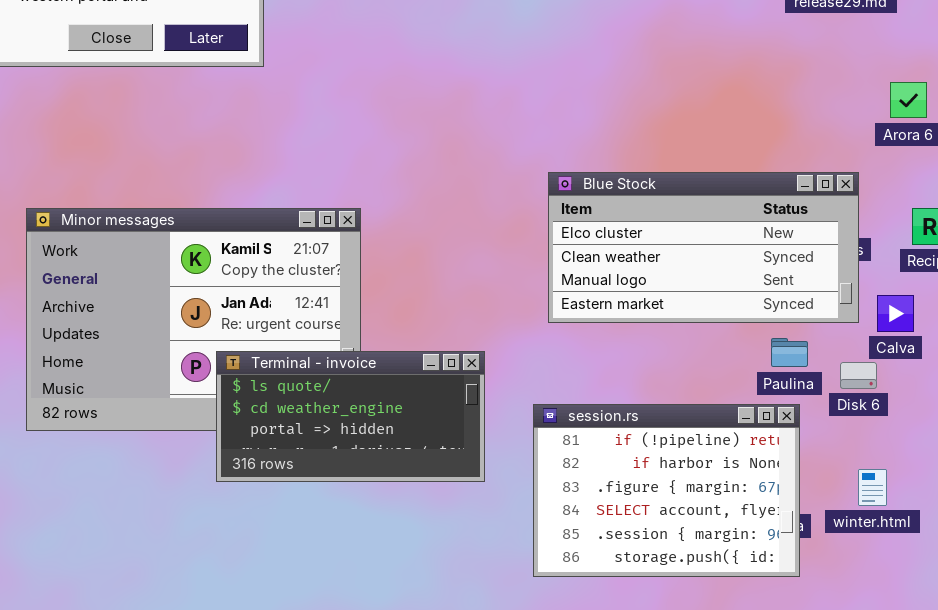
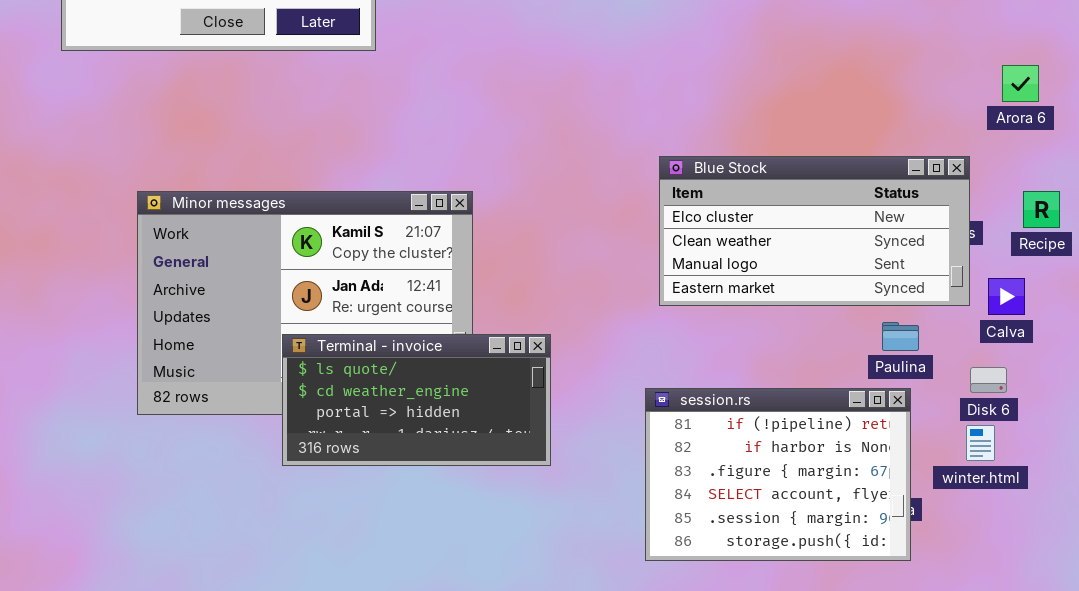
Terminal - invoice: [216,351,485,482] -> [282,334,551,466], moved
Disk 6: [840,362,877,389] -> [970,367,1007,393], moved
winter.html: [858,469,887,506] -> [966,425,995,461], moved

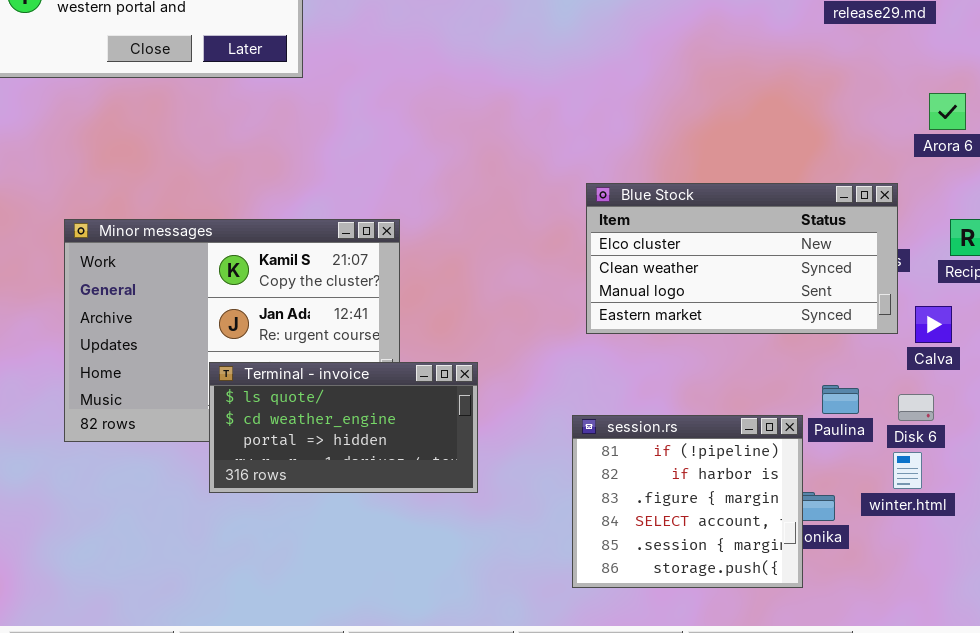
Paulina: [882,322,919,351] -> [822,385,859,414], moved
session.rs: [645,388,911,561] -> [572,415,803,588], resized

